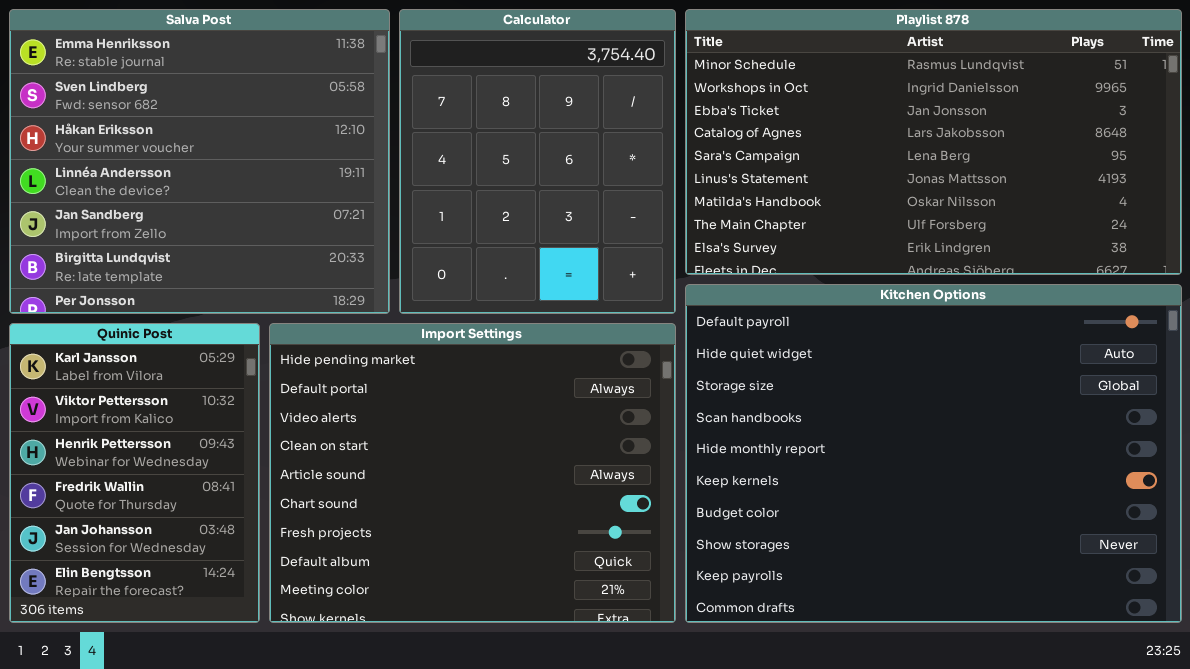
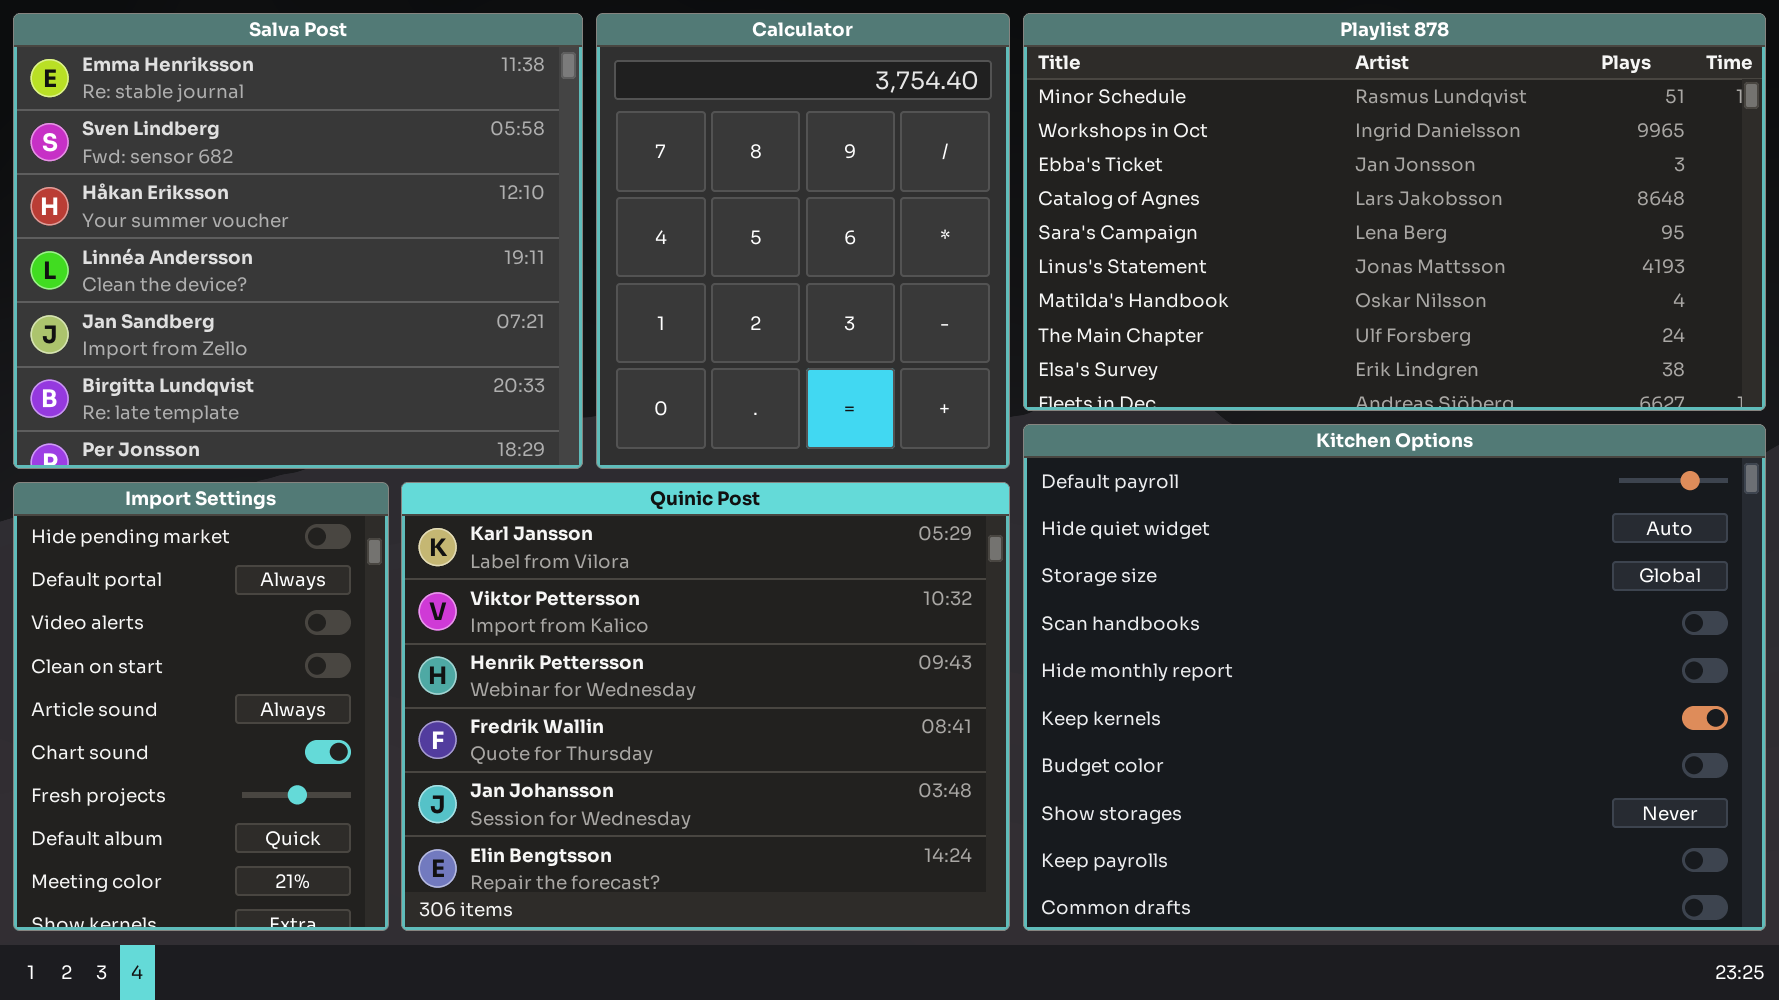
Quinic Post: [9,323,260,623] -> [401,482,1010,931], moved, resized
Import Settings: [269,323,676,623] -> [13,482,389,931], moved, resized

